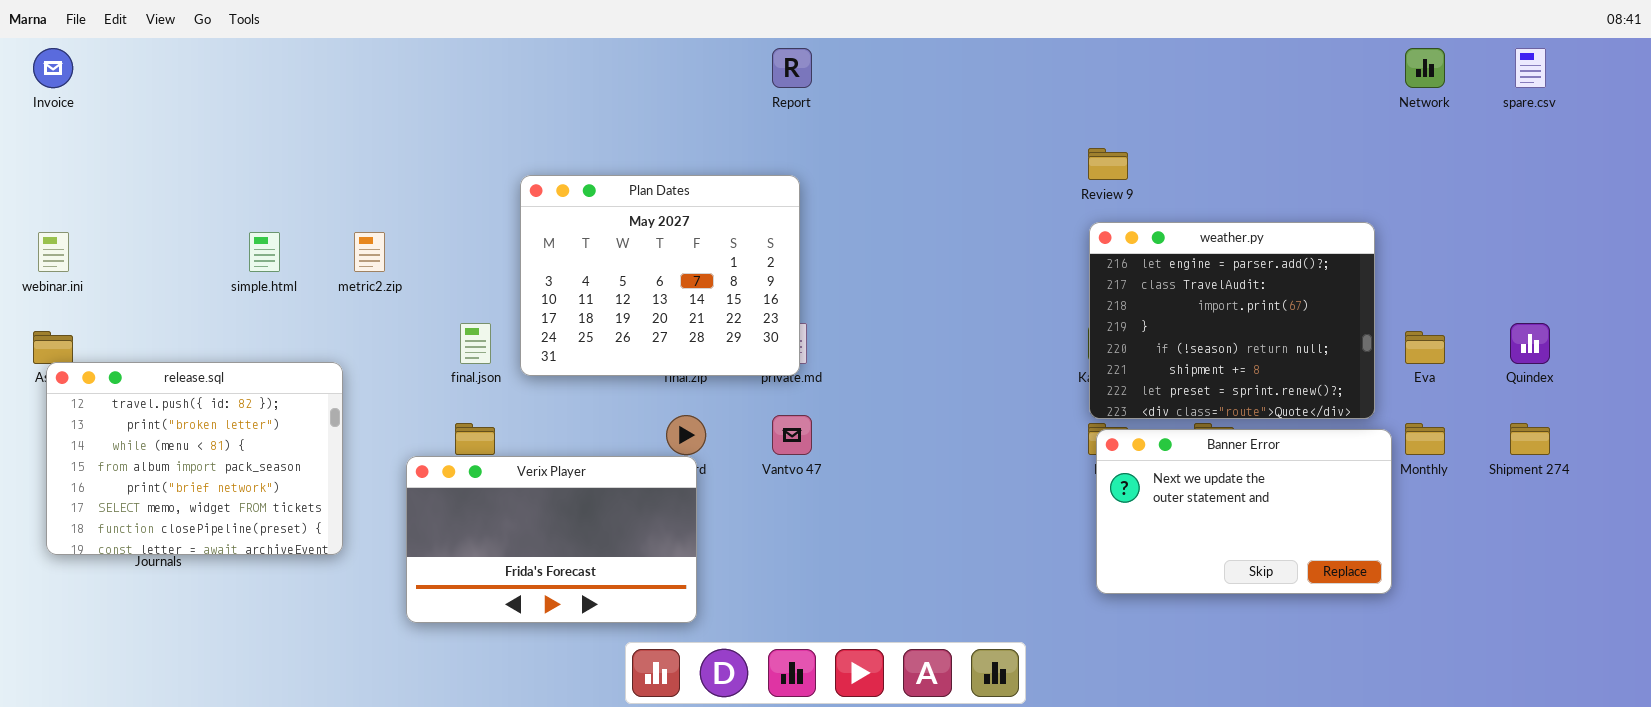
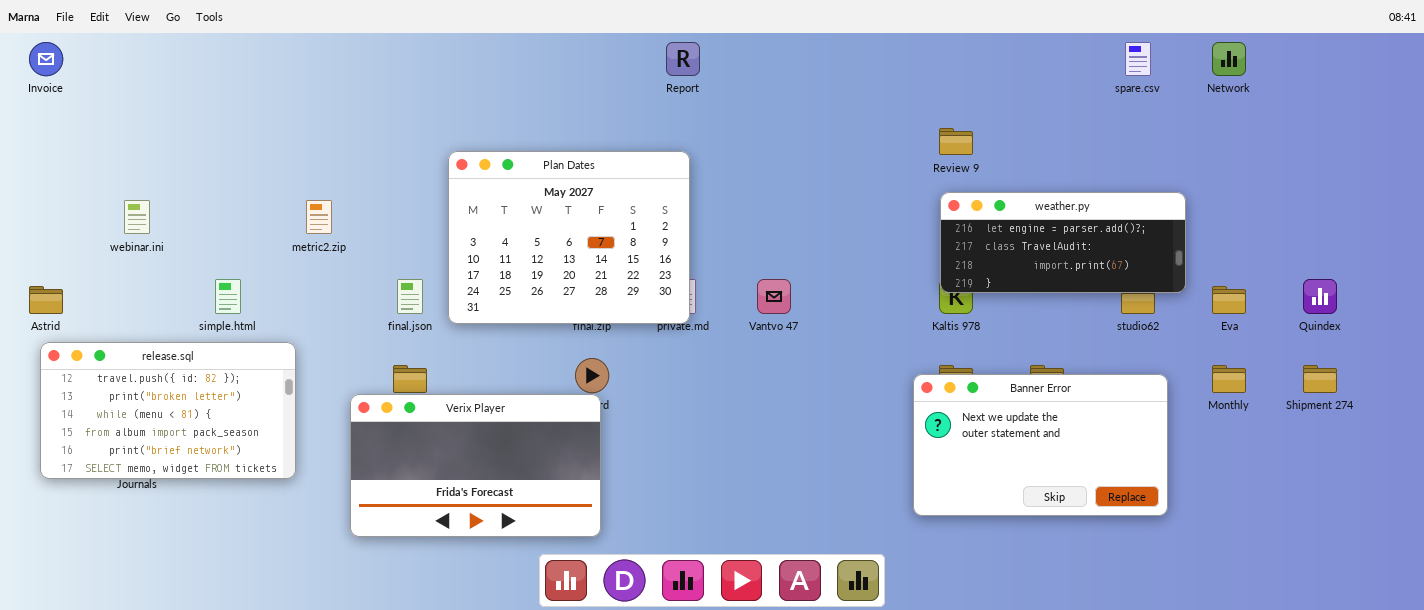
spare.csv: [1515,48,1546,88] -> [1125,42,1151,76], moved
weather.py: [1089,222,1375,419] -> [940,192,1186,293], resized
webinar.ini: [38,232,69,272] -> [124,200,150,234], moved
simple.html: [249,232,280,272] -> [215,279,241,314], moved
release.sql: [46,362,343,555] -> [40,342,296,479], resized
Vantvo 47: [772,415,812,455] -> [757,279,791,314], moved
Banner Error: [1096,429,1392,594] -> [913,374,1168,516], moved

